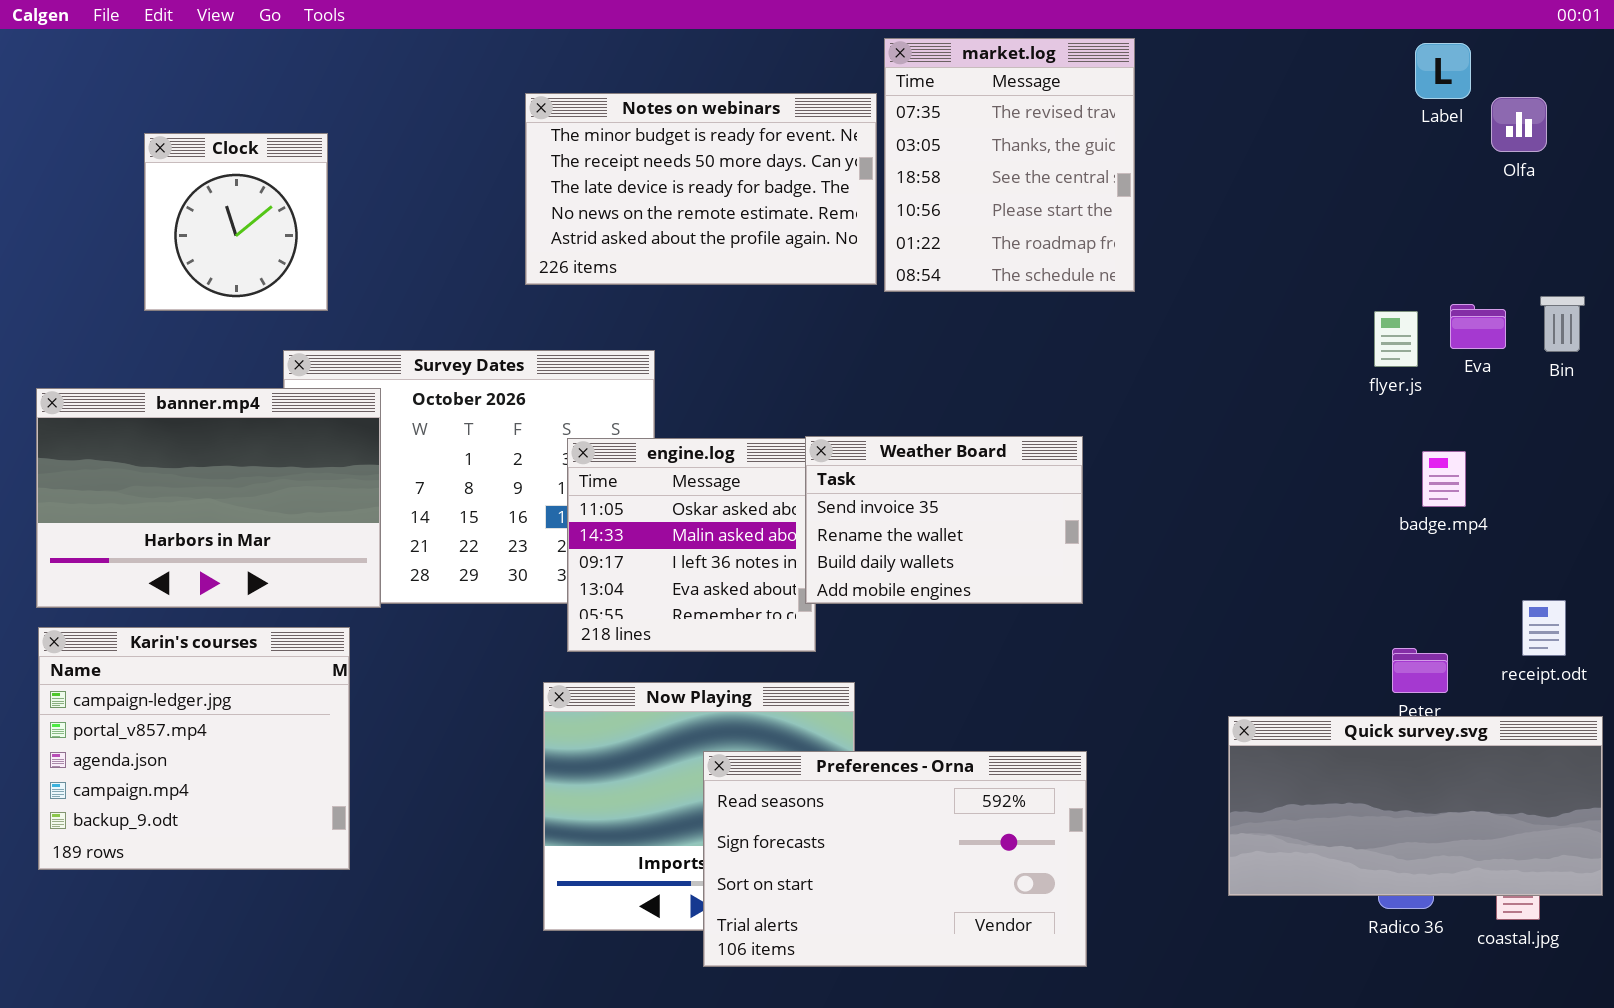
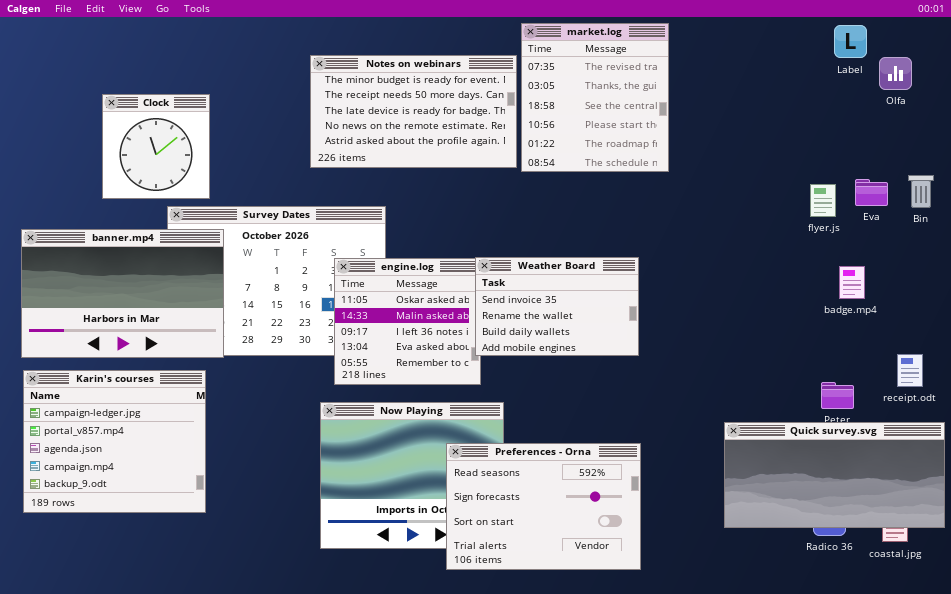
Clock: [144,133,328,311] -> [102,94,210,199], moved
Preferences - Orna: [703,751,1087,967] -> [446,443,641,570], resized

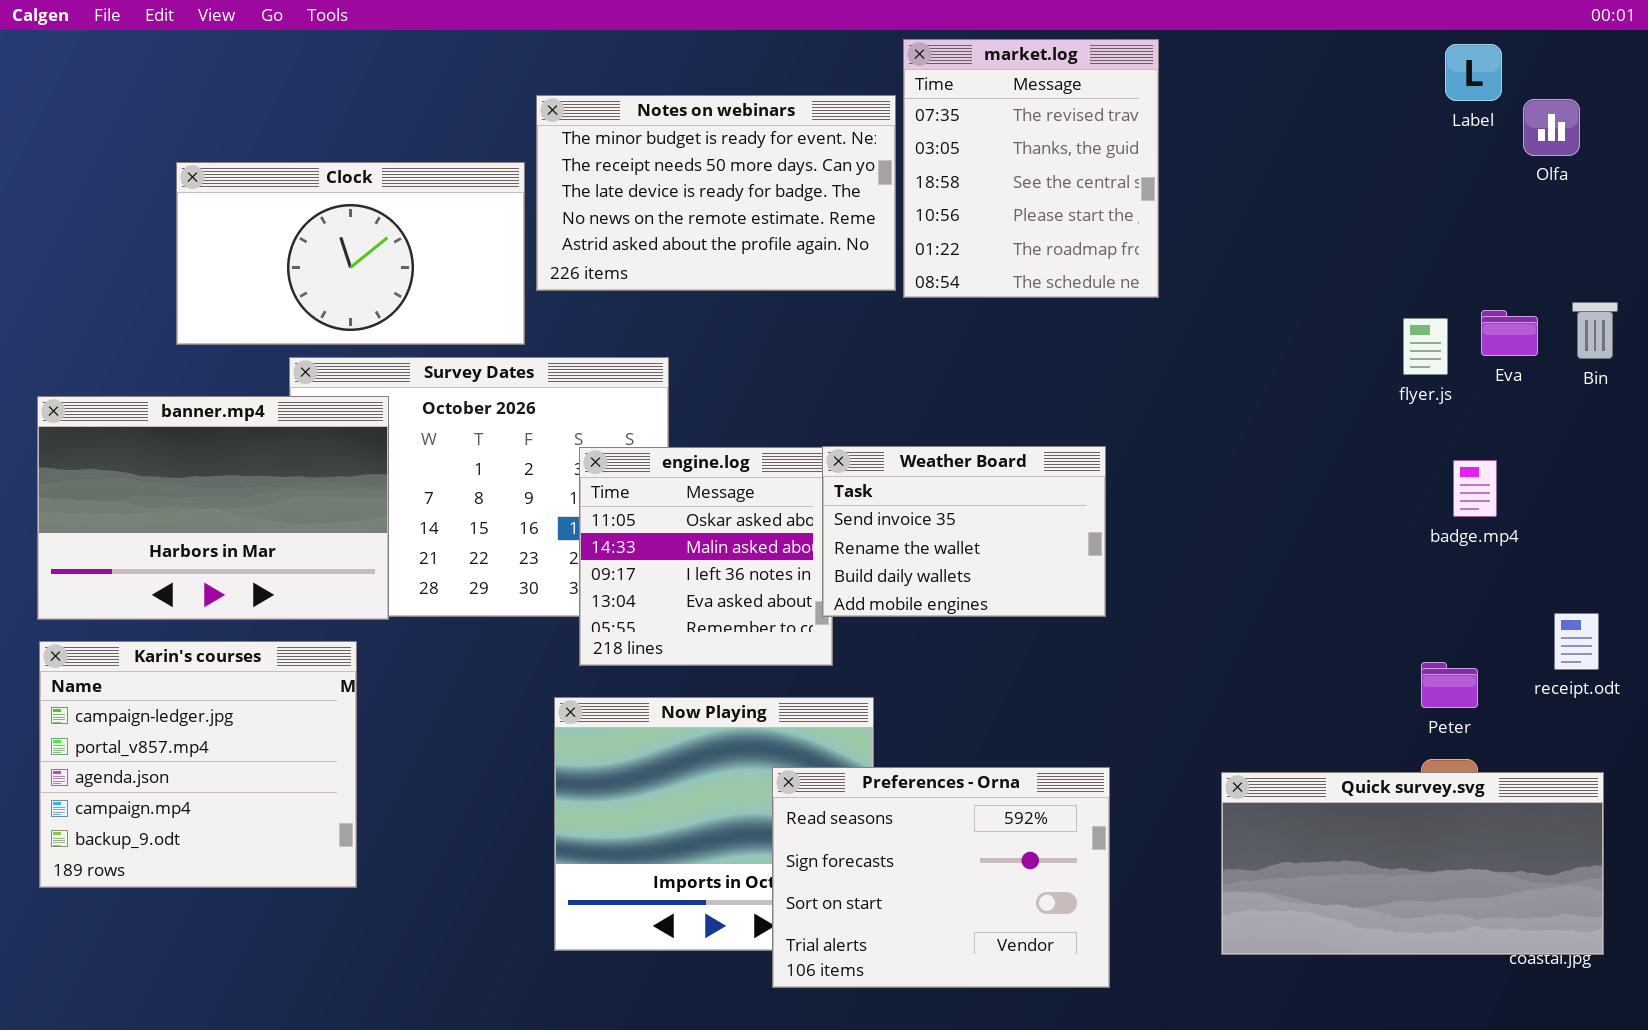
Clock: [102,94,210,199] -> [176,162,525,345], resized
Quick survey.svg: [724,422,945,528] -> [1221,772,1604,955], moved

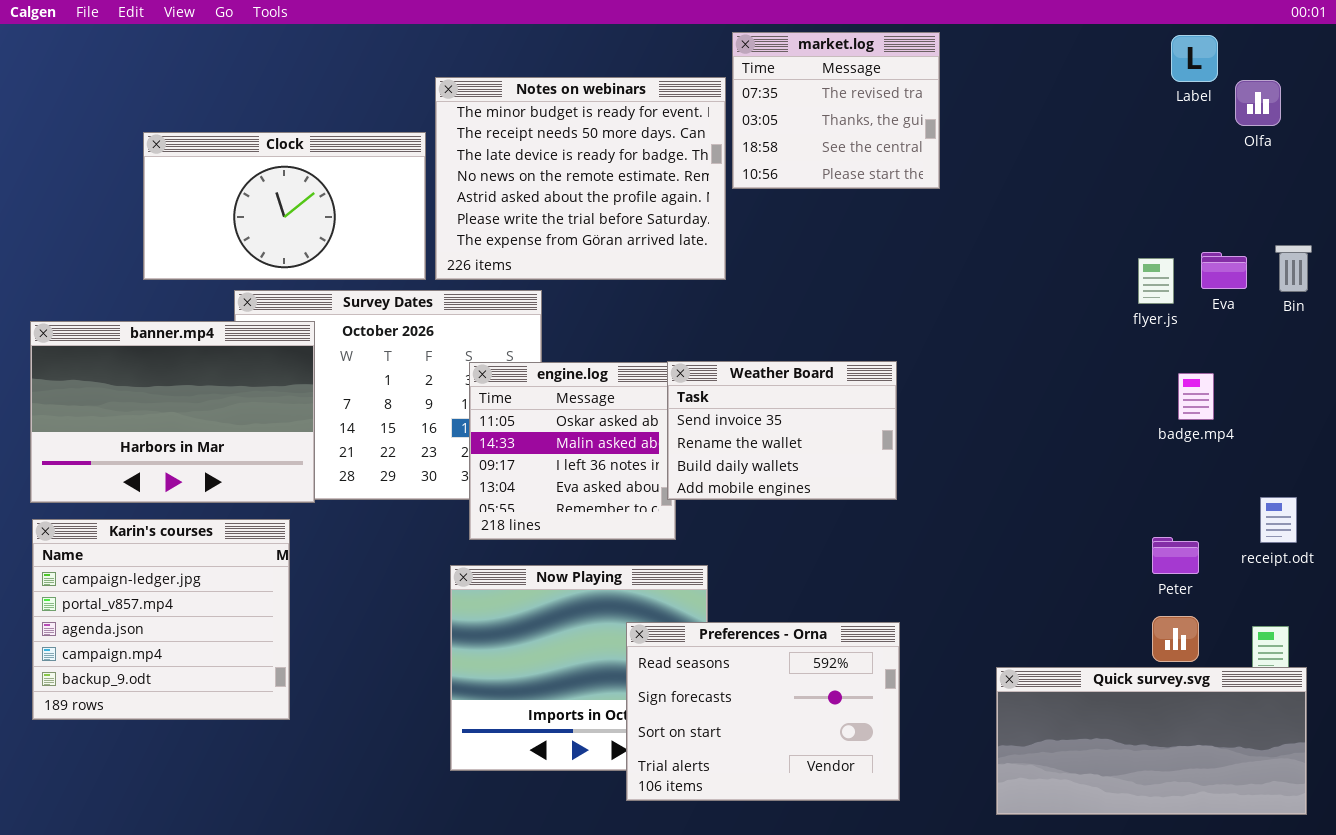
market.log: [903,39,1159,298] -> [732,32,940,189], resized
Notes on webinars: [536,95,896,291] -> [435,77,726,280], resized
Quick survey.svg: [1221,772,1604,955] -> [996,667,1307,815], moved

